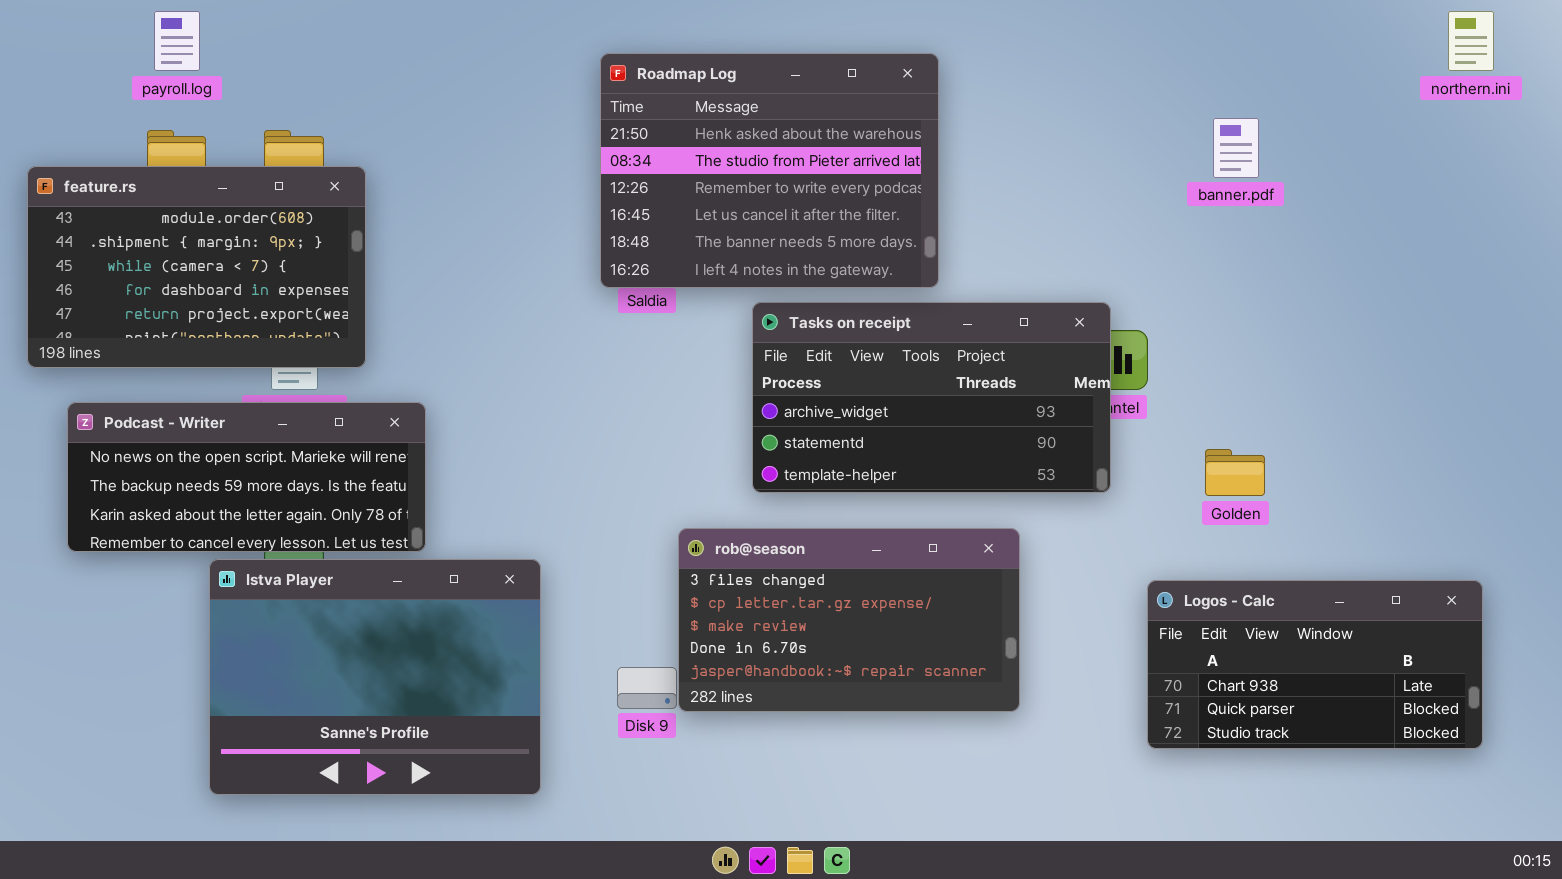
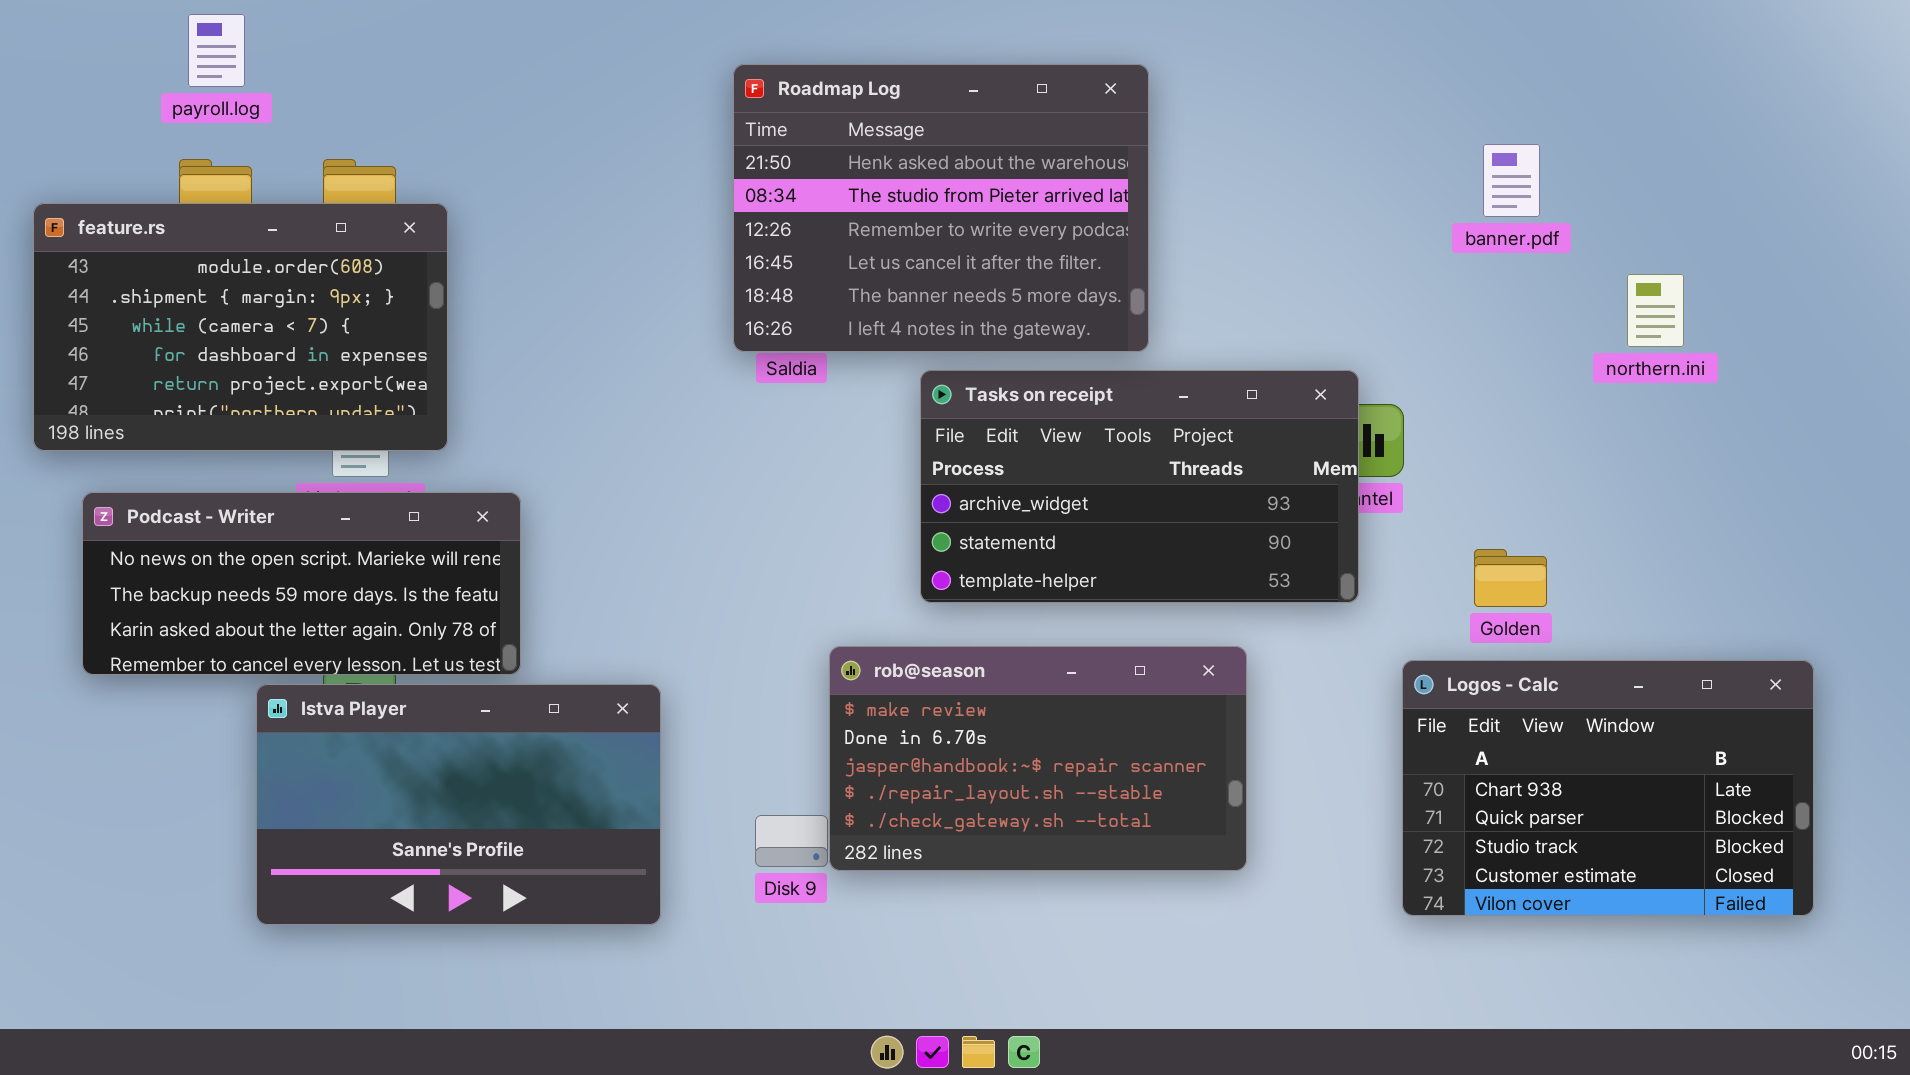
northern.ini: [1448,11,1494,71] -> [1627,274,1684,347], moved
rob@season: [678,528,1020,712] -> [829,646,1247,871], scrolled down 2 rows
Istva Player: [209,559,541,795] -> [256,684,661,925], resized
Logos - Calc: [1147,580,1483,749] -> [1402,660,1814,916], resized

